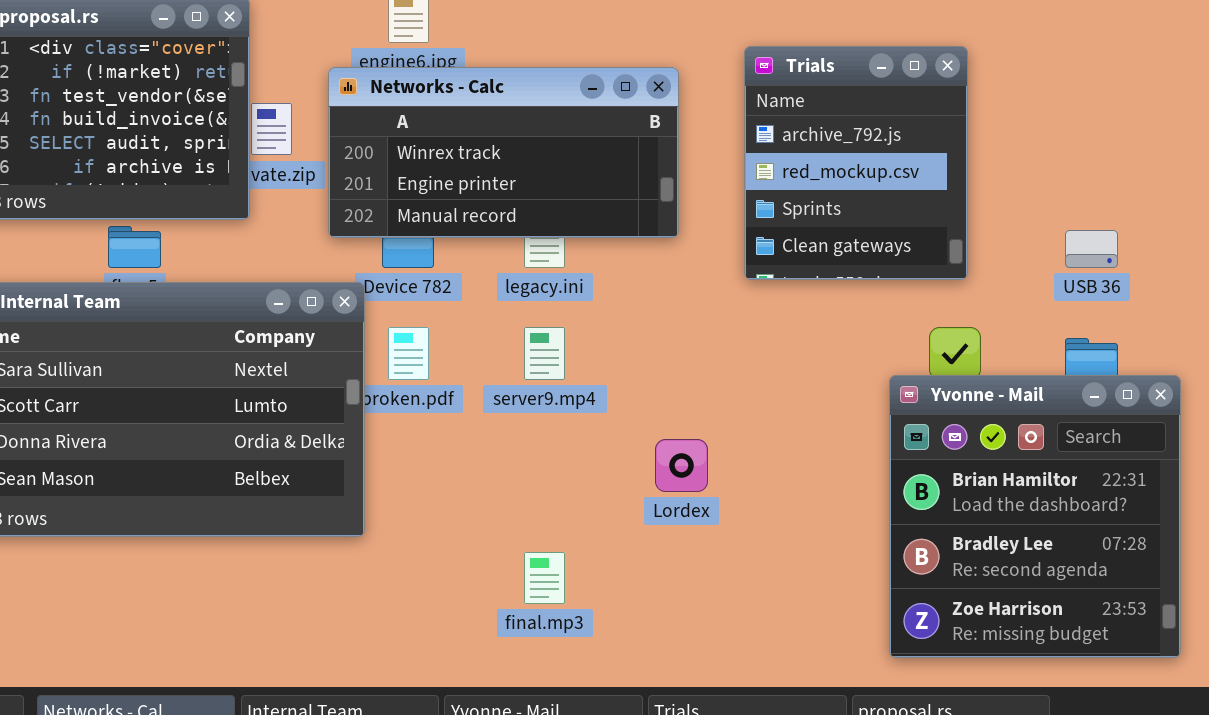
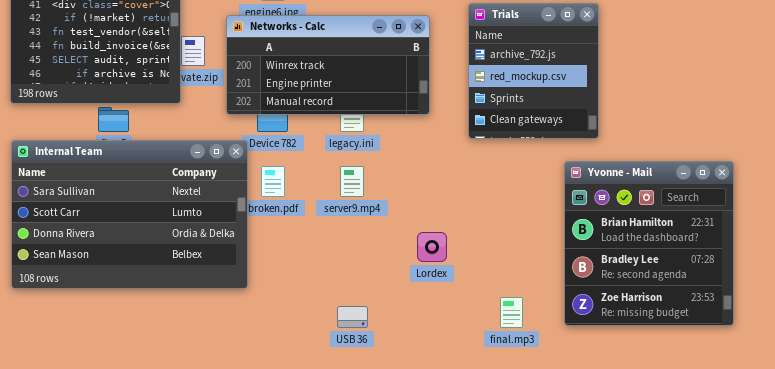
USB 36: [1065,230,1118,268] -> [337,306,368,328], moved
Yvonne - Mail: [889,375,1181,658] -> [564,161,734,326], moved
final.mp3: [524,552,565,604] -> [500,297,523,328], moved

